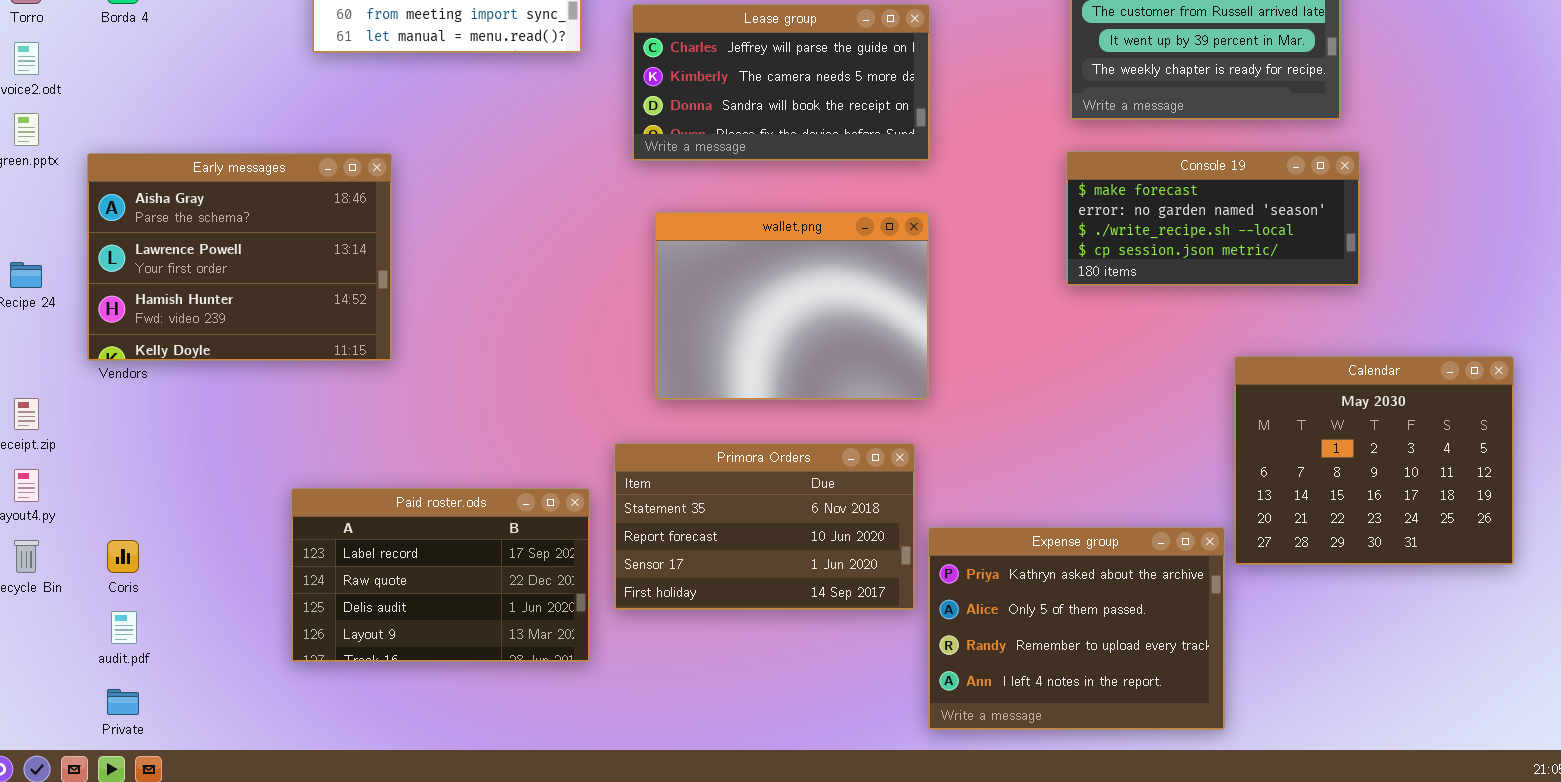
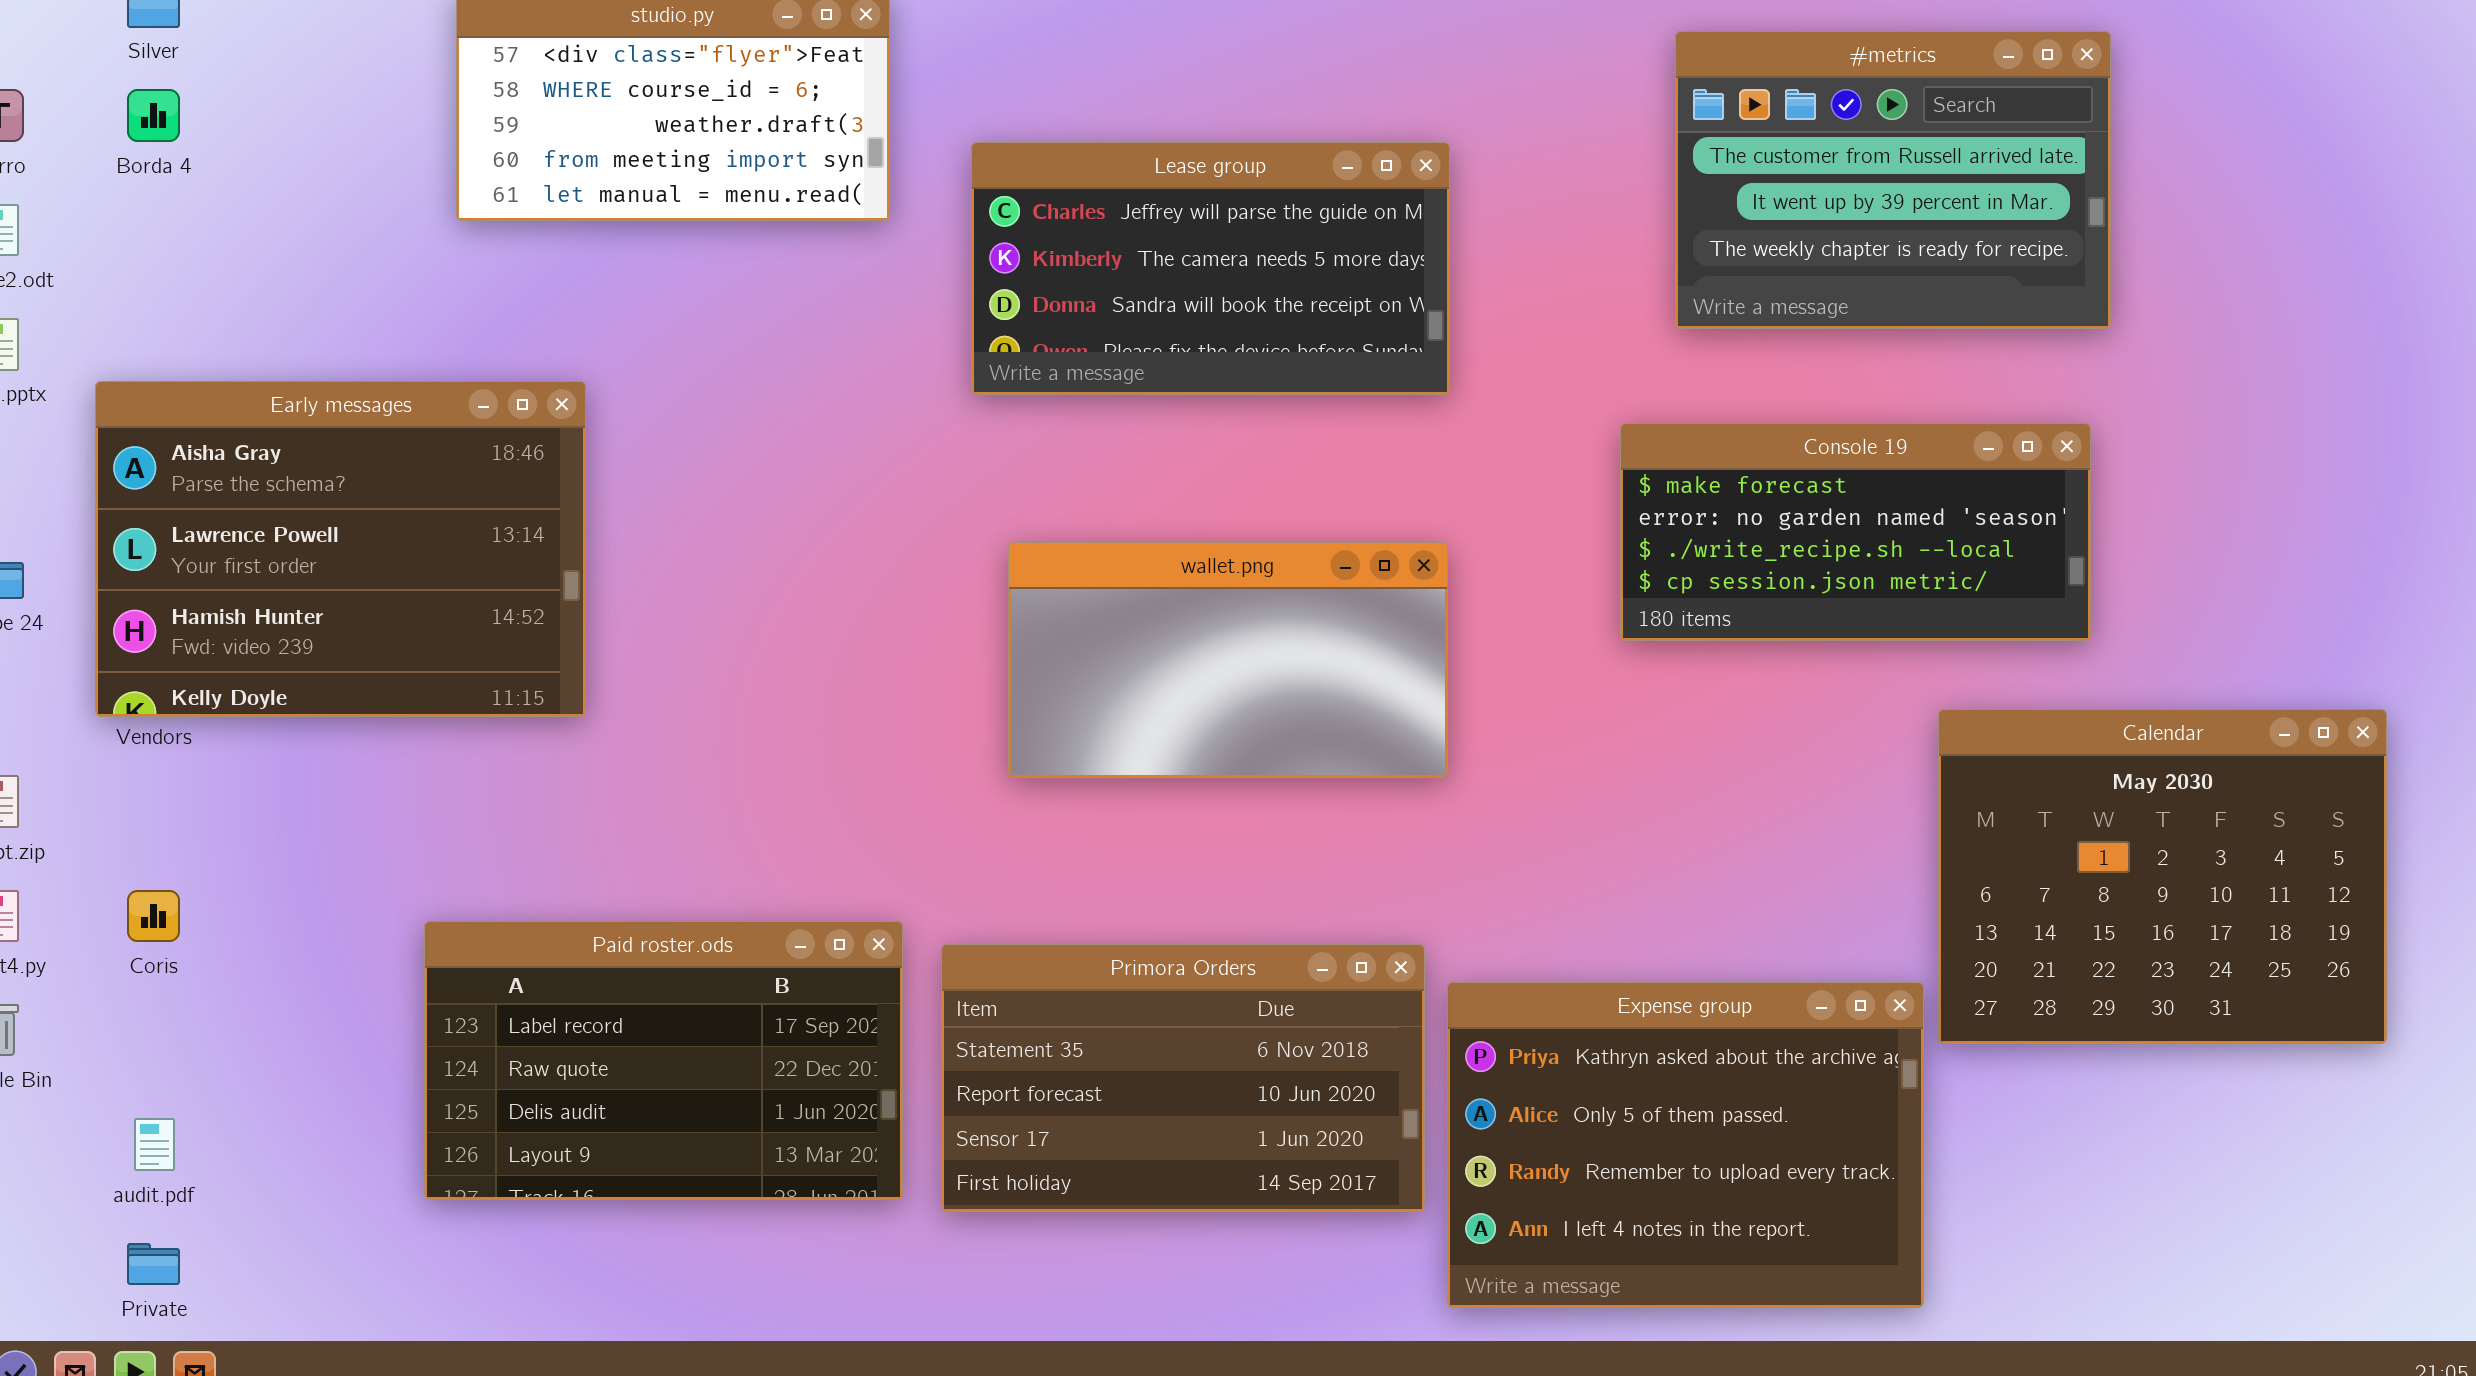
Console 19: [1066,151,1360,286] -> [1620,423,2091,641], moved
wallet.png: [655,212,929,400] -> [1008,542,1448,778], resized
Primora Orders: [614,443,915,610] -> [941,944,1425,1212], moved
Coris: [107,540,139,573] -> [127,890,180,942], moved

